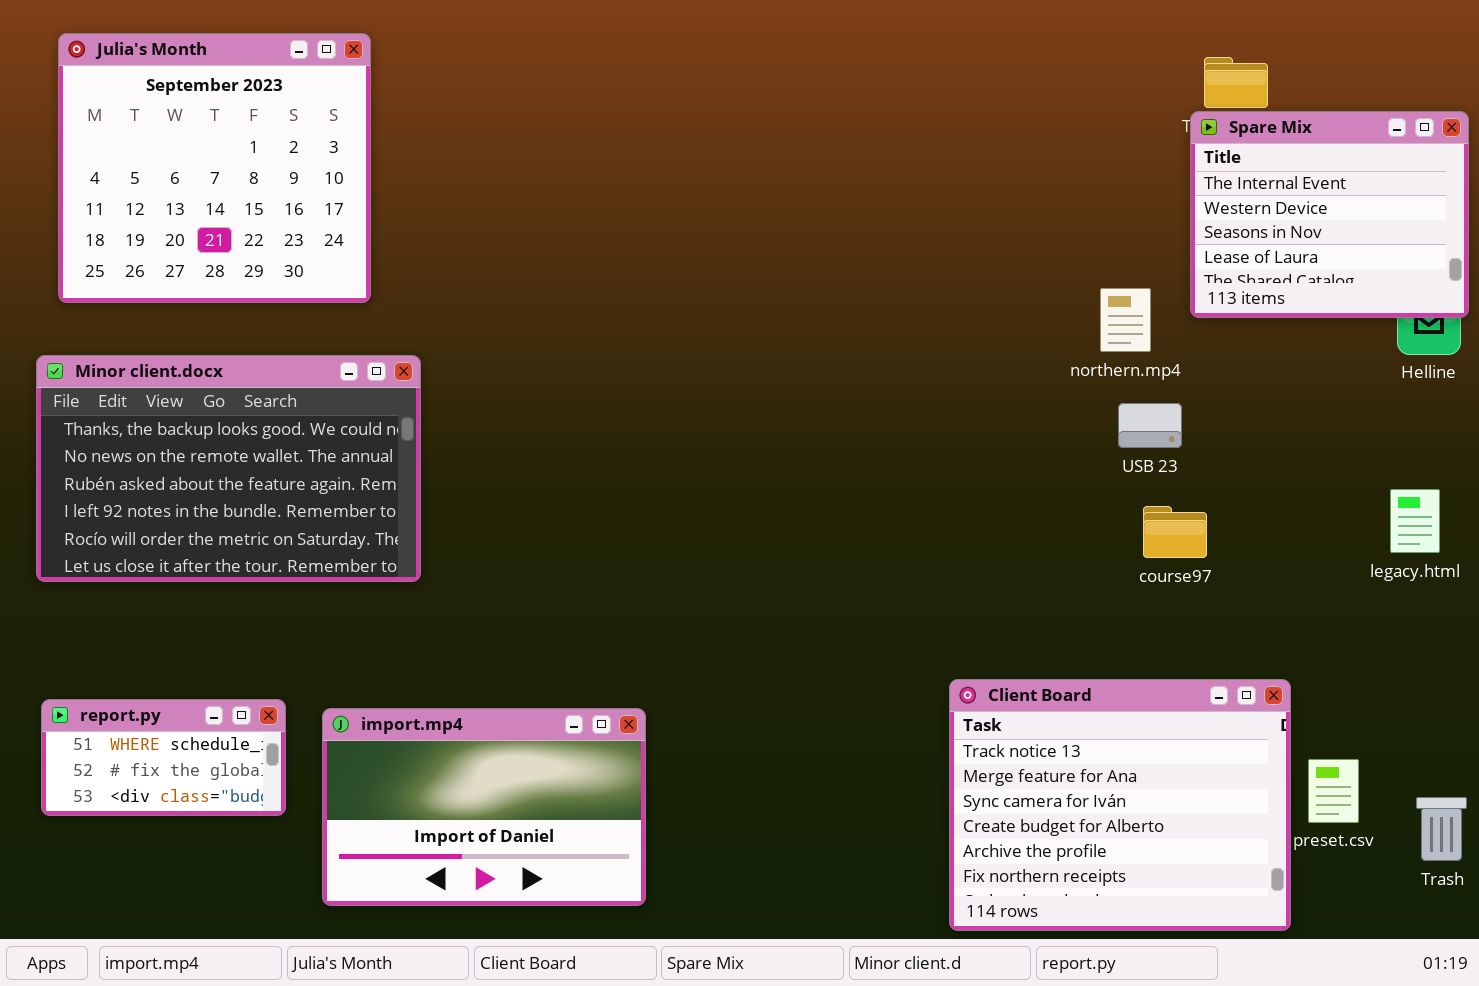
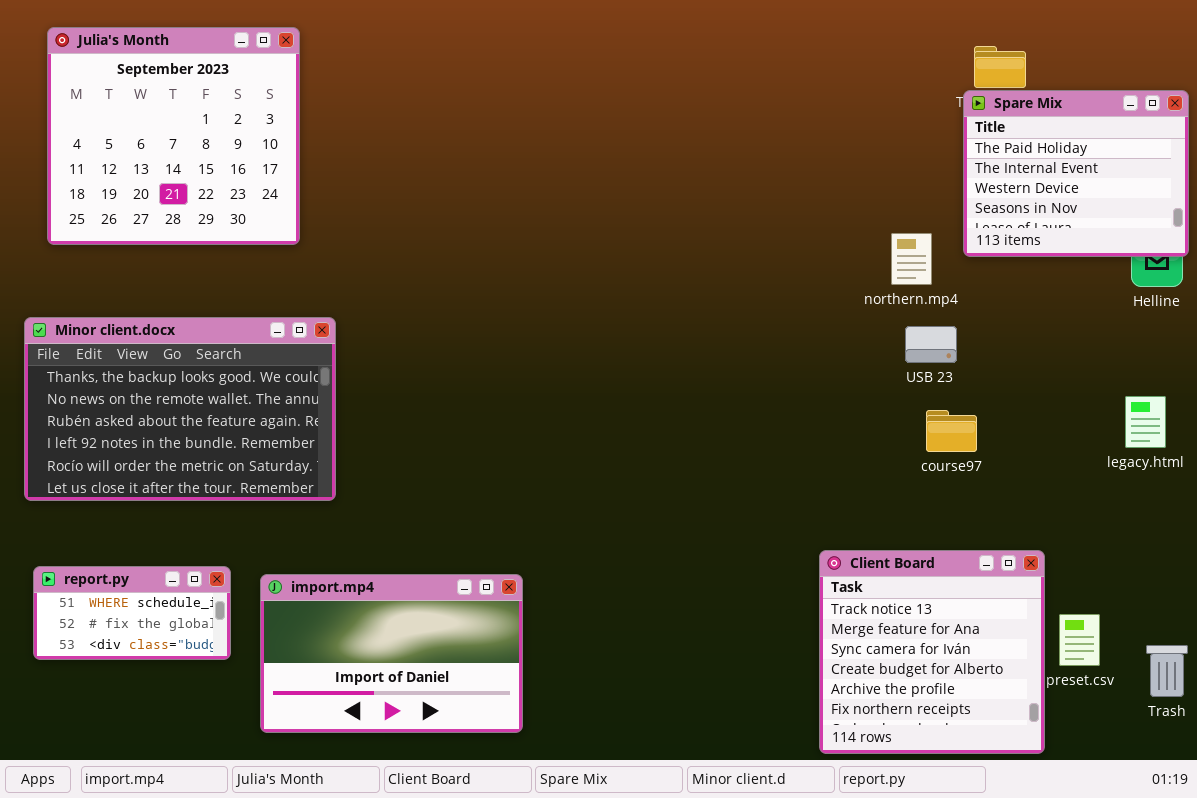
Spare Mix: [1190,111,1469,318] -> [963,90,1189,257], scrolled up 1 row
Minor client.docx: [36,355,421,582] -> [24,317,336,501], moved
Client Board: [949,679,1291,931] -> [819,550,1045,754], resized

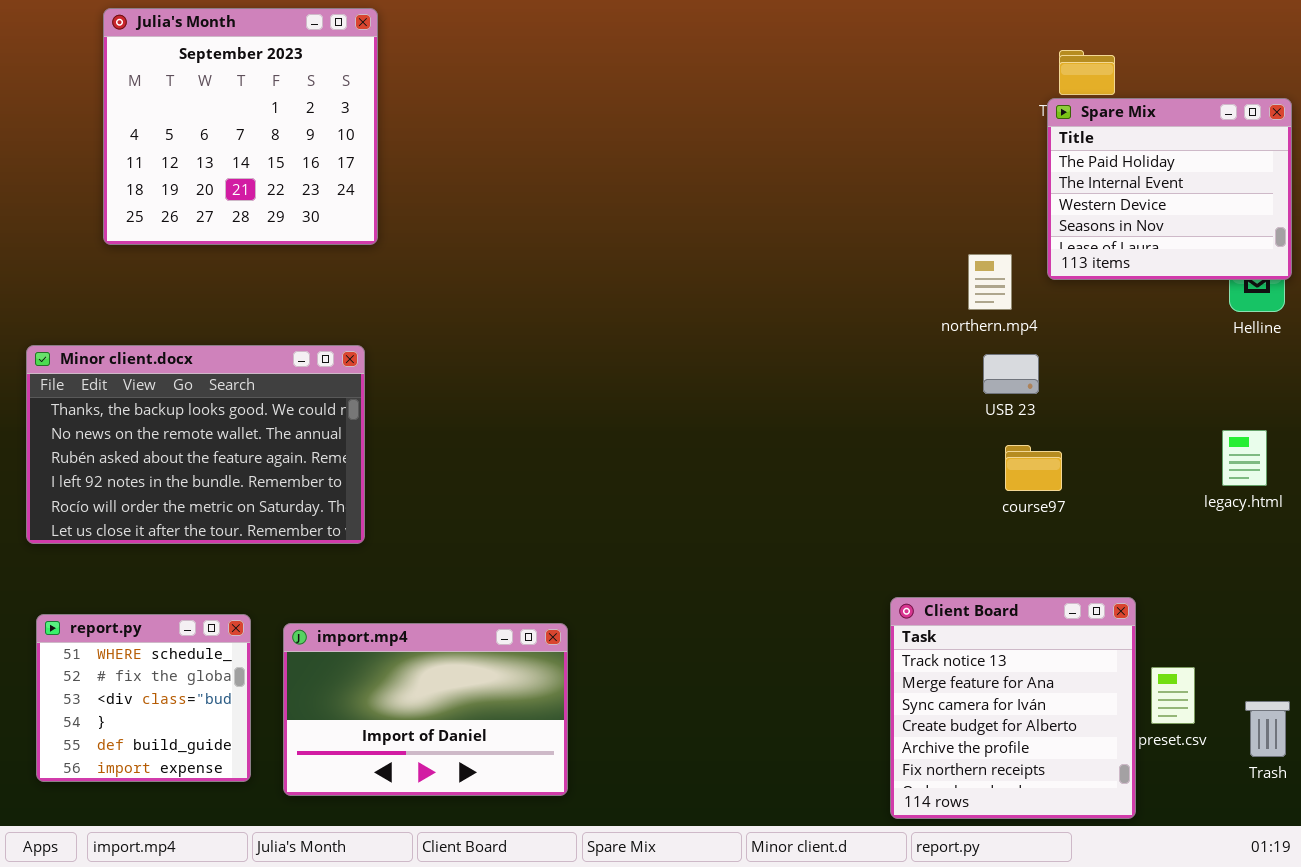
Julia's Month: [47,27,300,245] -> [103,8,378,245], moved
report.py: [33,566,231,660] -> [36,614,251,782], resized

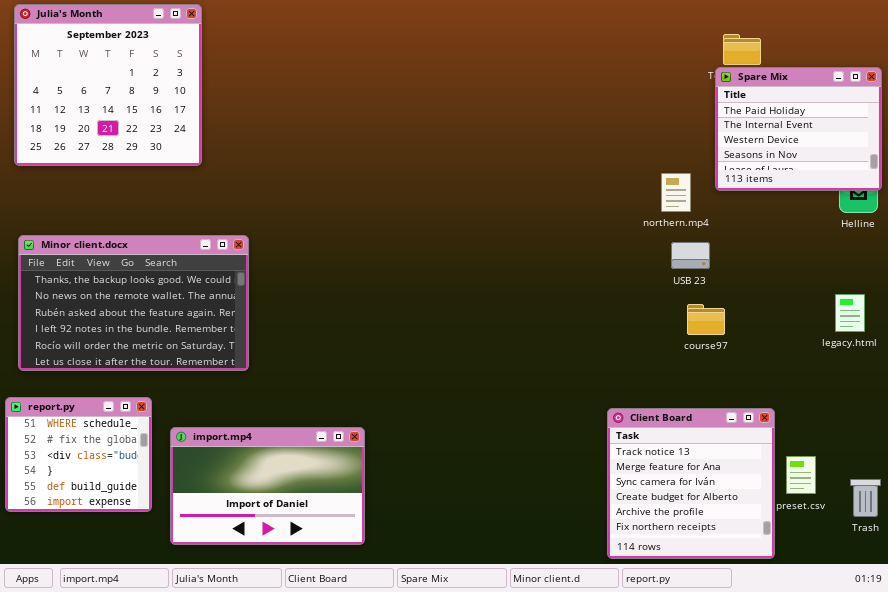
Julia's Month: [103,8,378,245] -> [14,4,202,166], moved
report.py: [36,614,251,782] -> [5,397,152,512], moved
import.mp4: [283,623,568,796] -> [170,427,365,545], moved

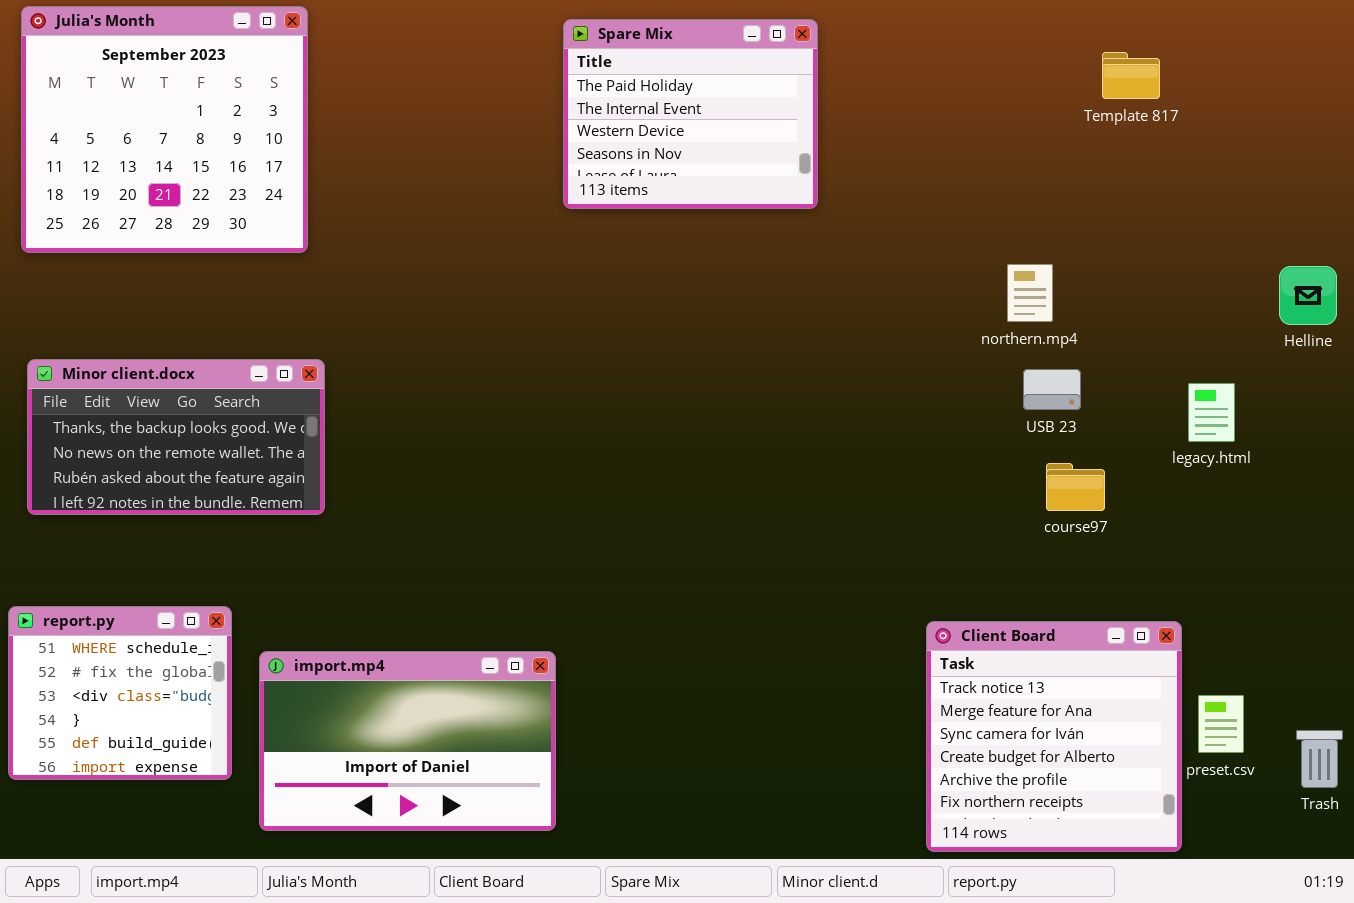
Spare Mix: [715,67,882,191] -> [563,19,818,209], moved
Minor client.docx: [18,235,249,371] -> [27,359,325,515], resized
legacy.html: [835,294,865,332] -> [1188,383,1235,442], moved

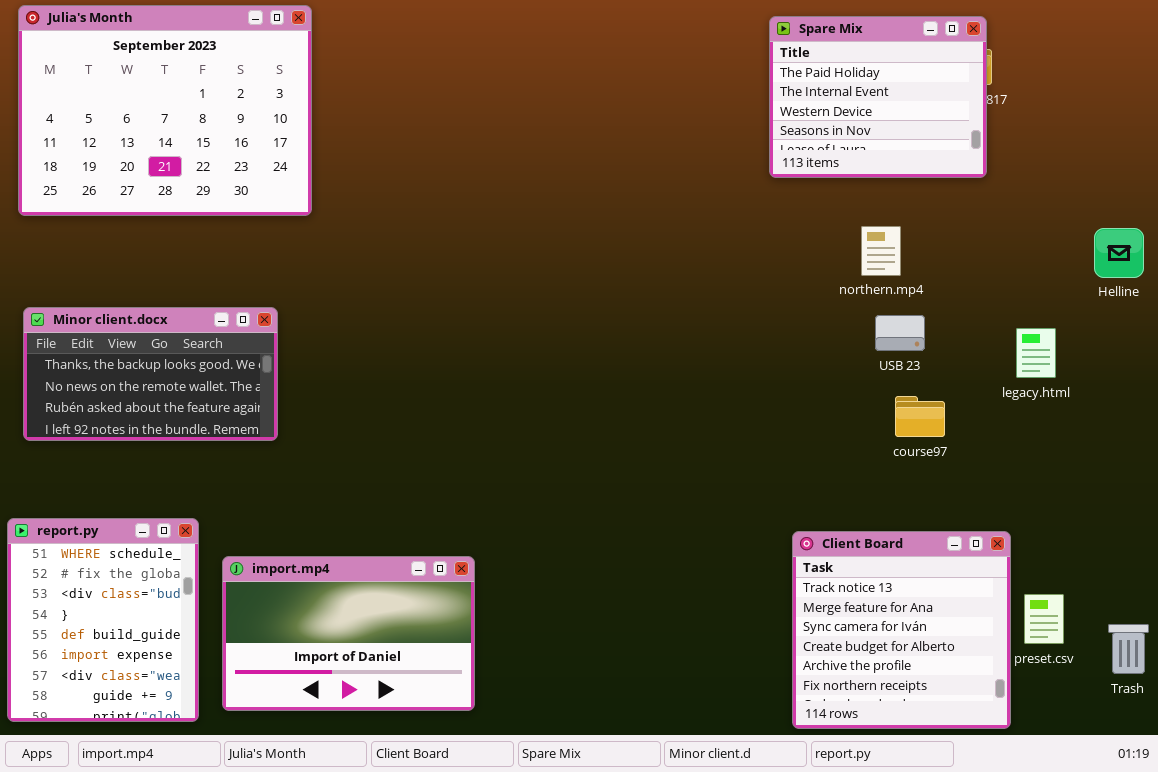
Julia's Month: [21,6,308,253] -> [18,5,312,216], resized
Spare Mix: [563,19,818,209] -> [769,16,987,178], moved
report.py: [8,606,232,780] -> [7,518,199,722], resized

